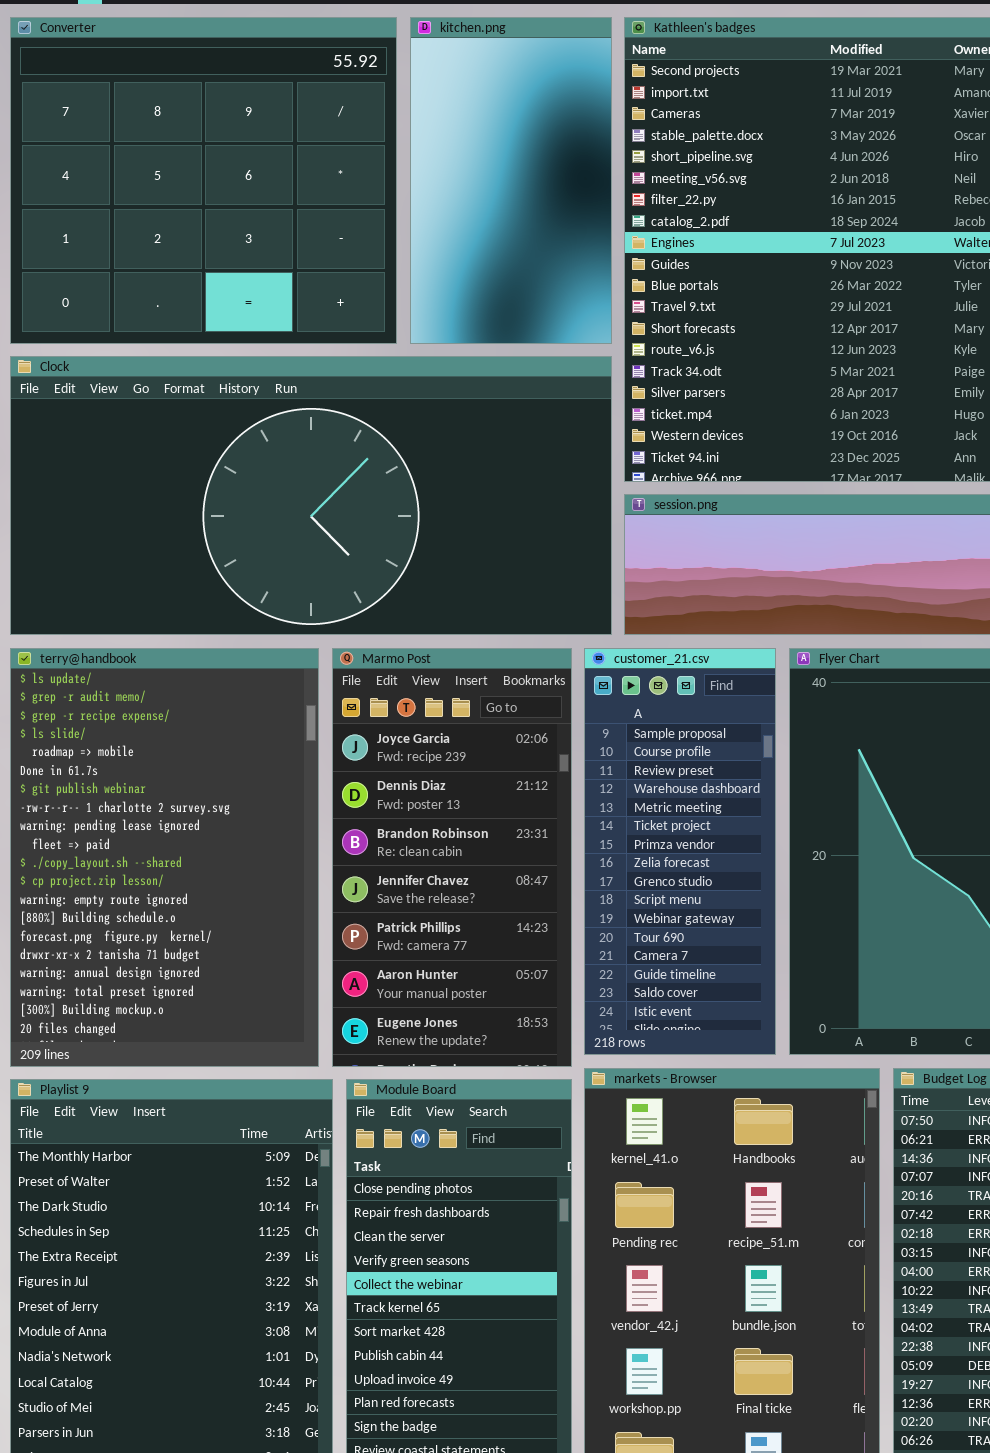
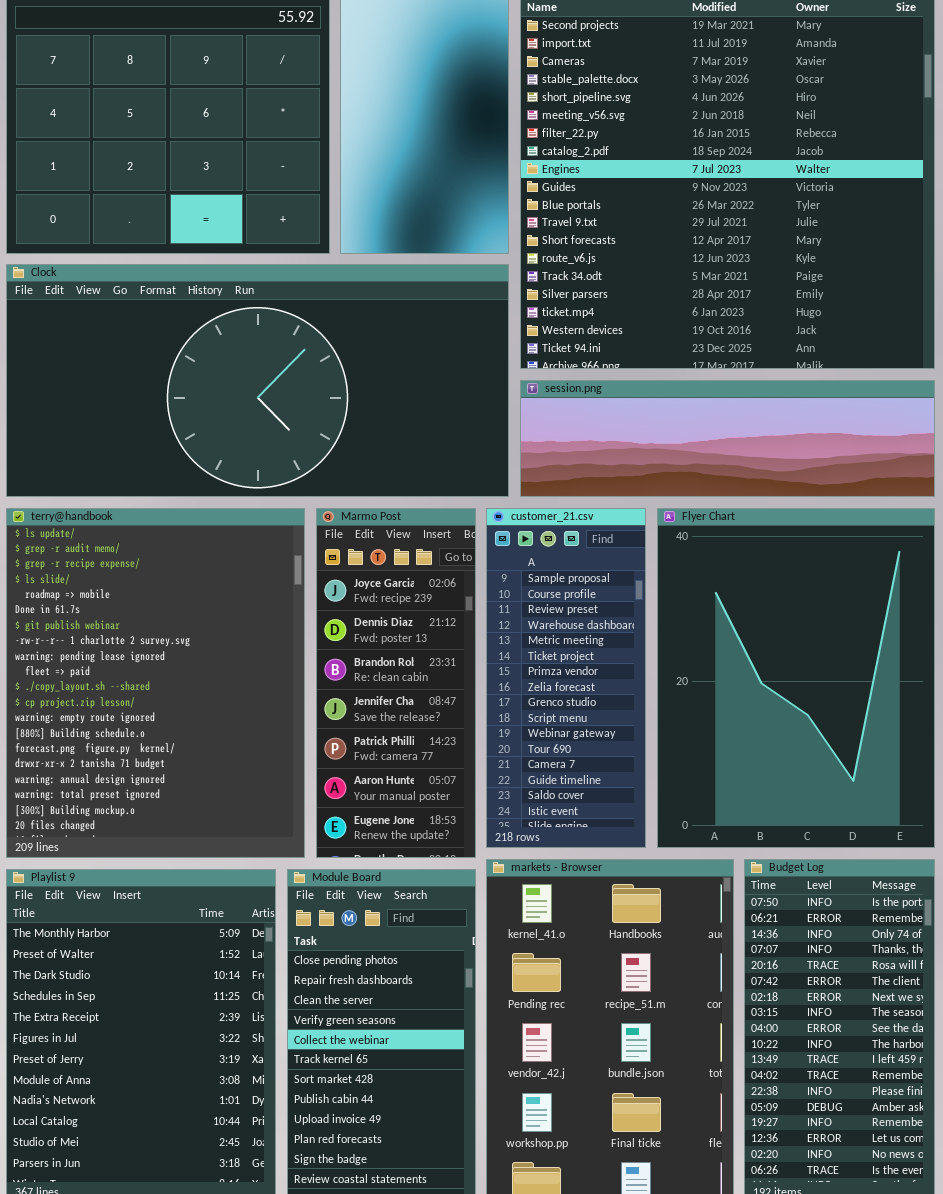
terry@handbook: [10,648,319,1067] -> [6,508,305,858], resized
Marmo Post: [332,648,572,1067] -> [316,508,476,858], resized

